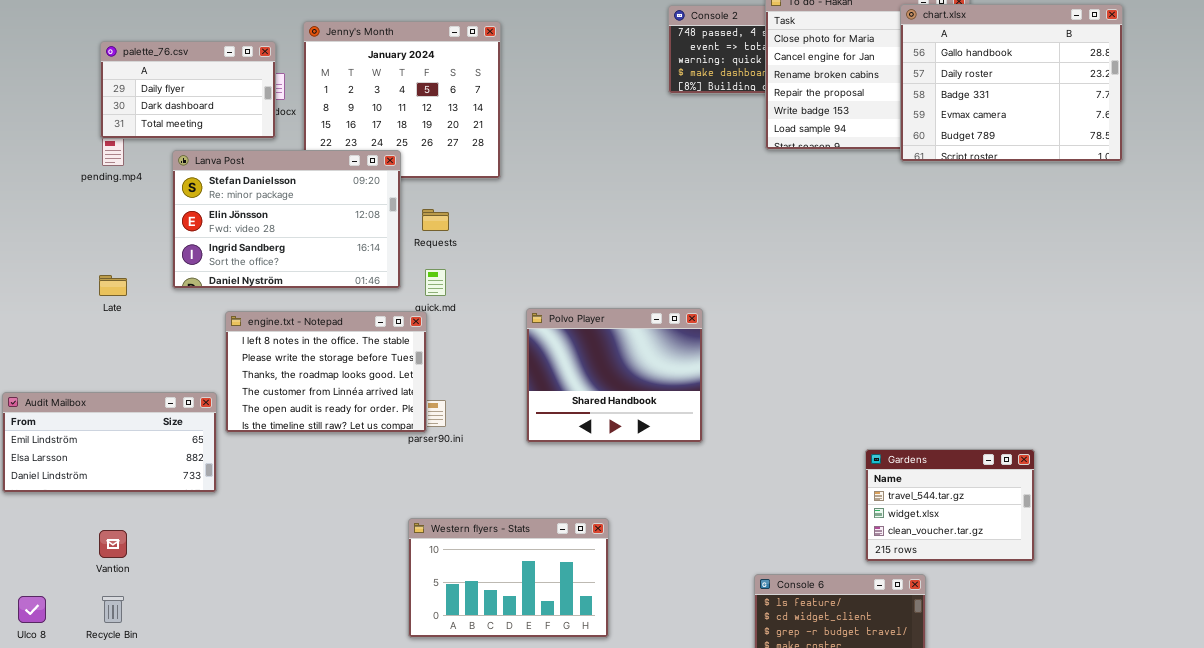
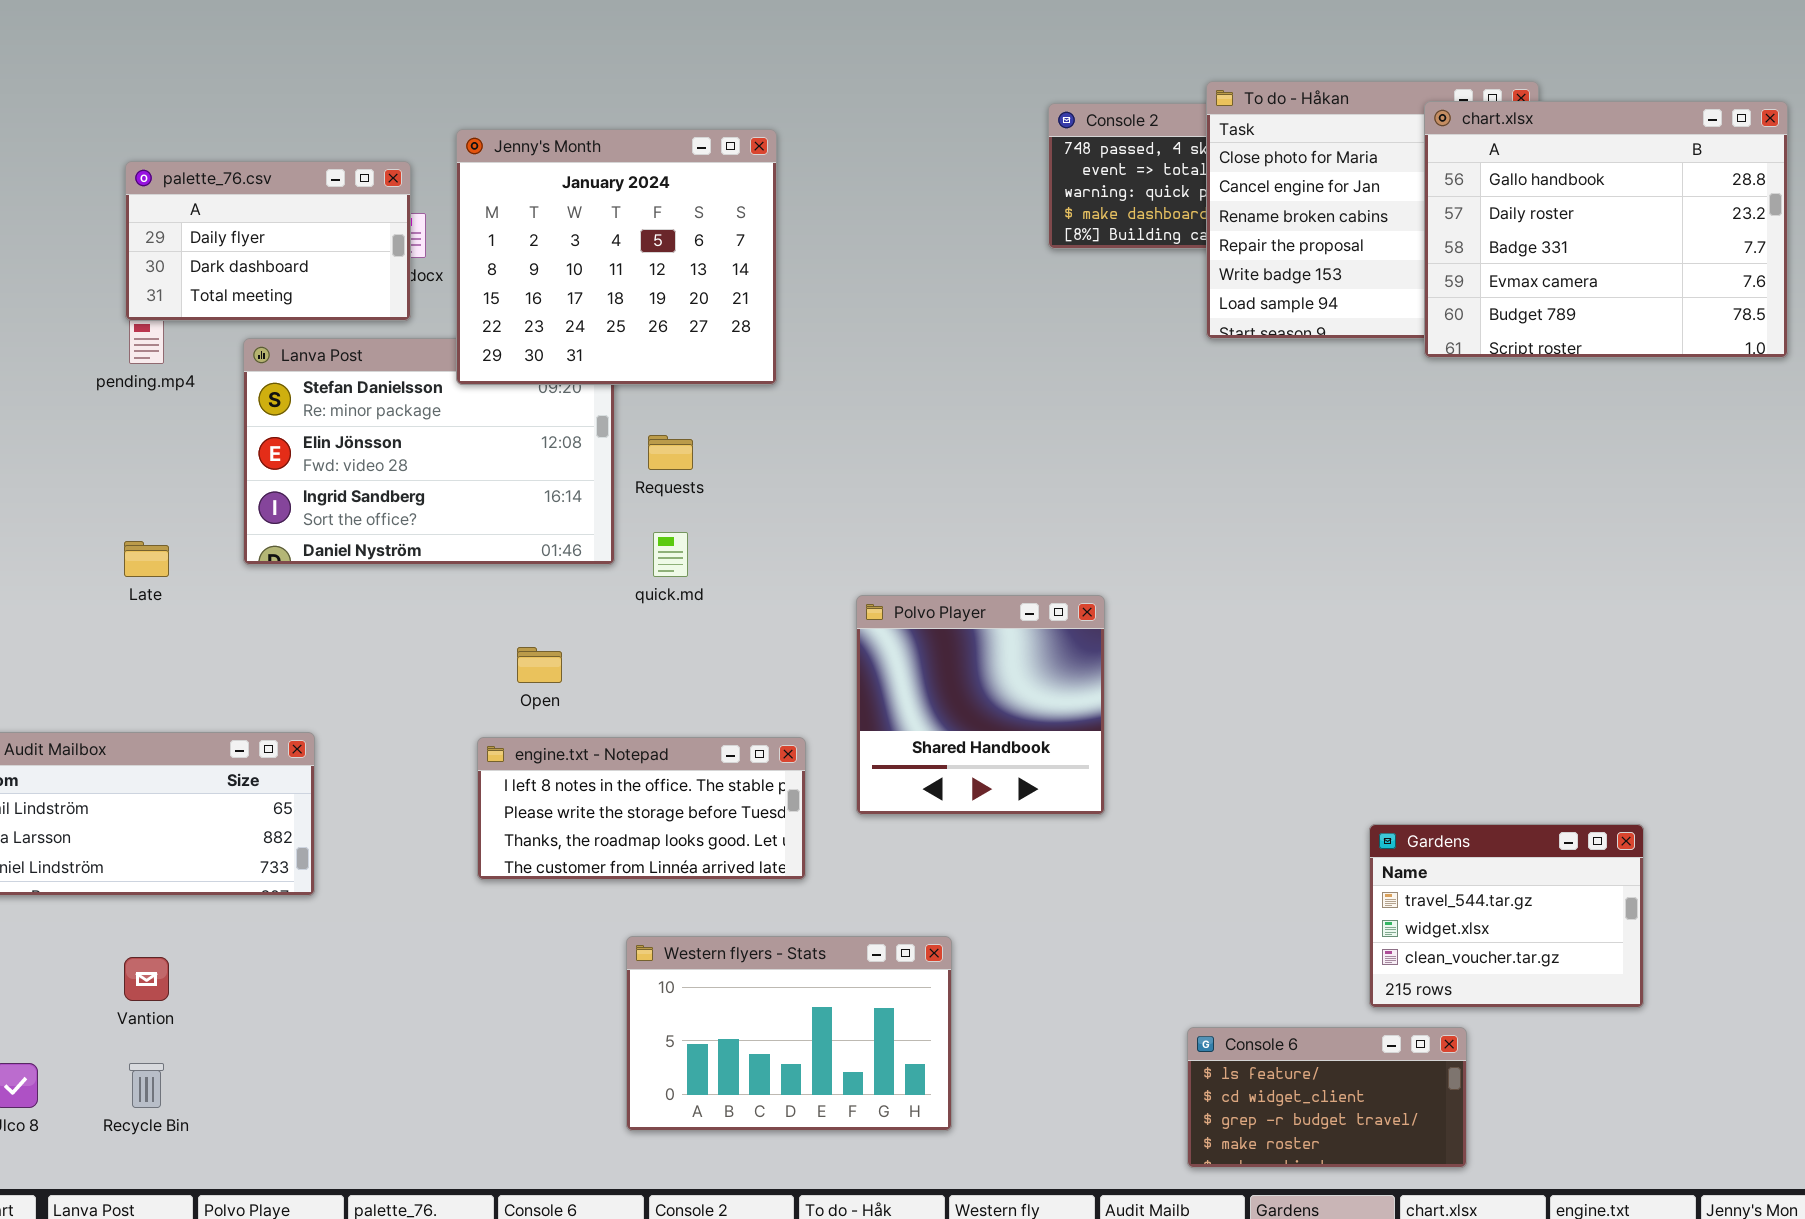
Jenny's Month: [303,21,501,179] -> [456,129,777,385], raised
Polvo Player: [526,308,703,443] -> [856,595,1105,815], resized
engine.txt - Notepad: [225,311,427,433] -> [477,737,806,880], moved, resized

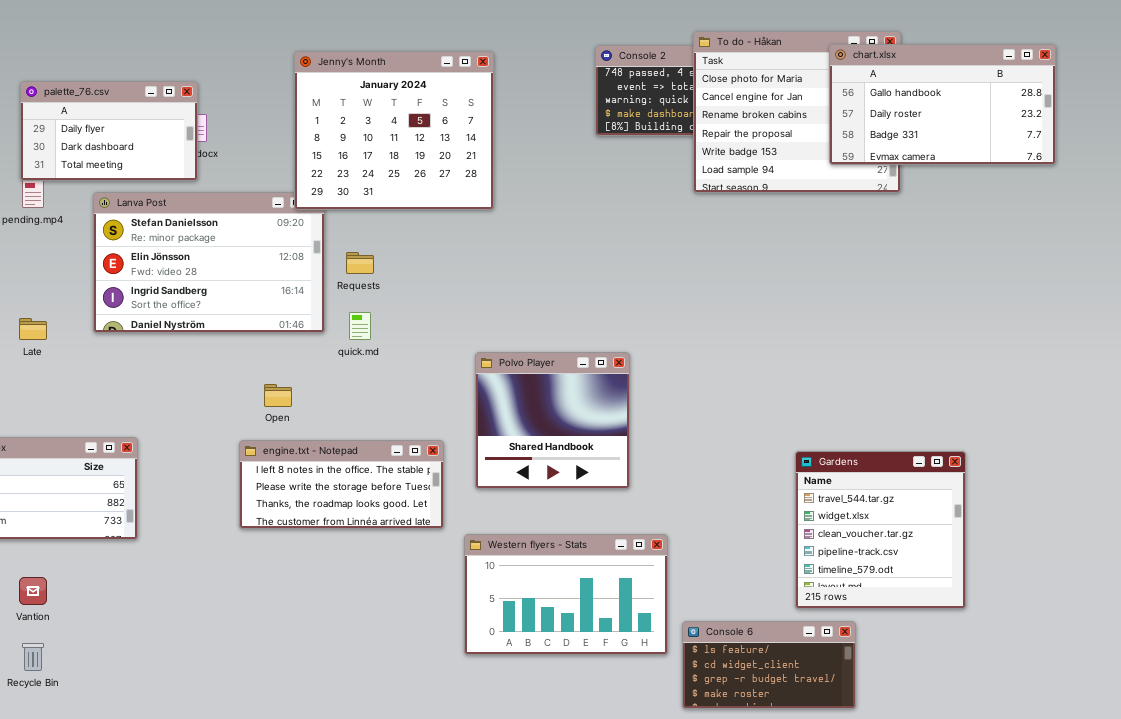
chart.xlsx: [1424,101,1788,358] -> [829,44,1056,165], resized
Jenny's Month: [456,129,777,385] -> [294,51,494,210], moved
Gardens: [1369,824,1644,1008] -> [795,451,966,609], resized
Western flyers - Stats: [626,936,952,1131] -> [464,534,668,655], moved

